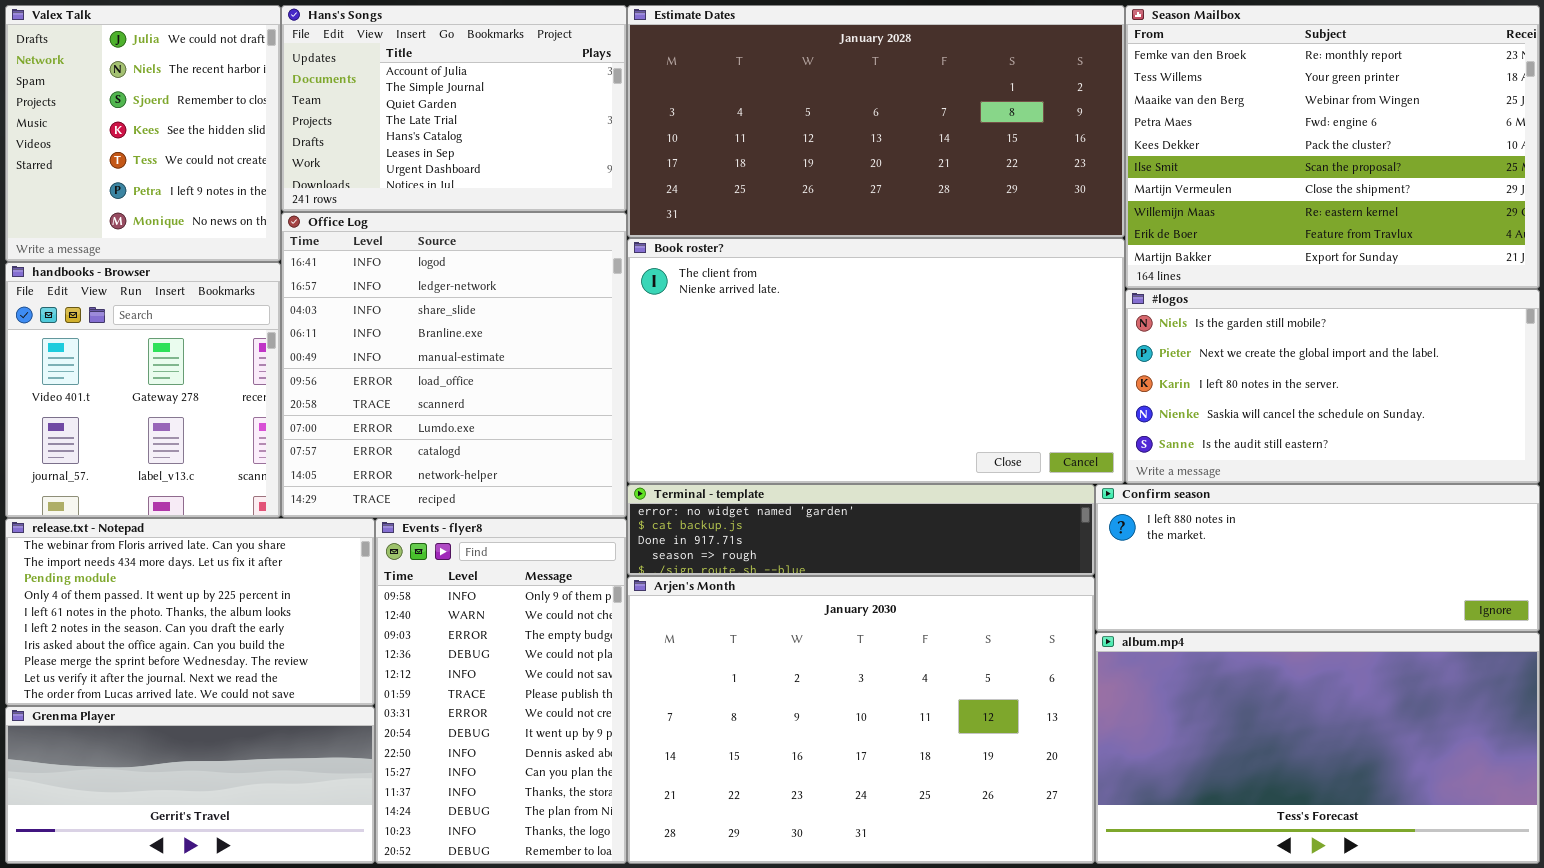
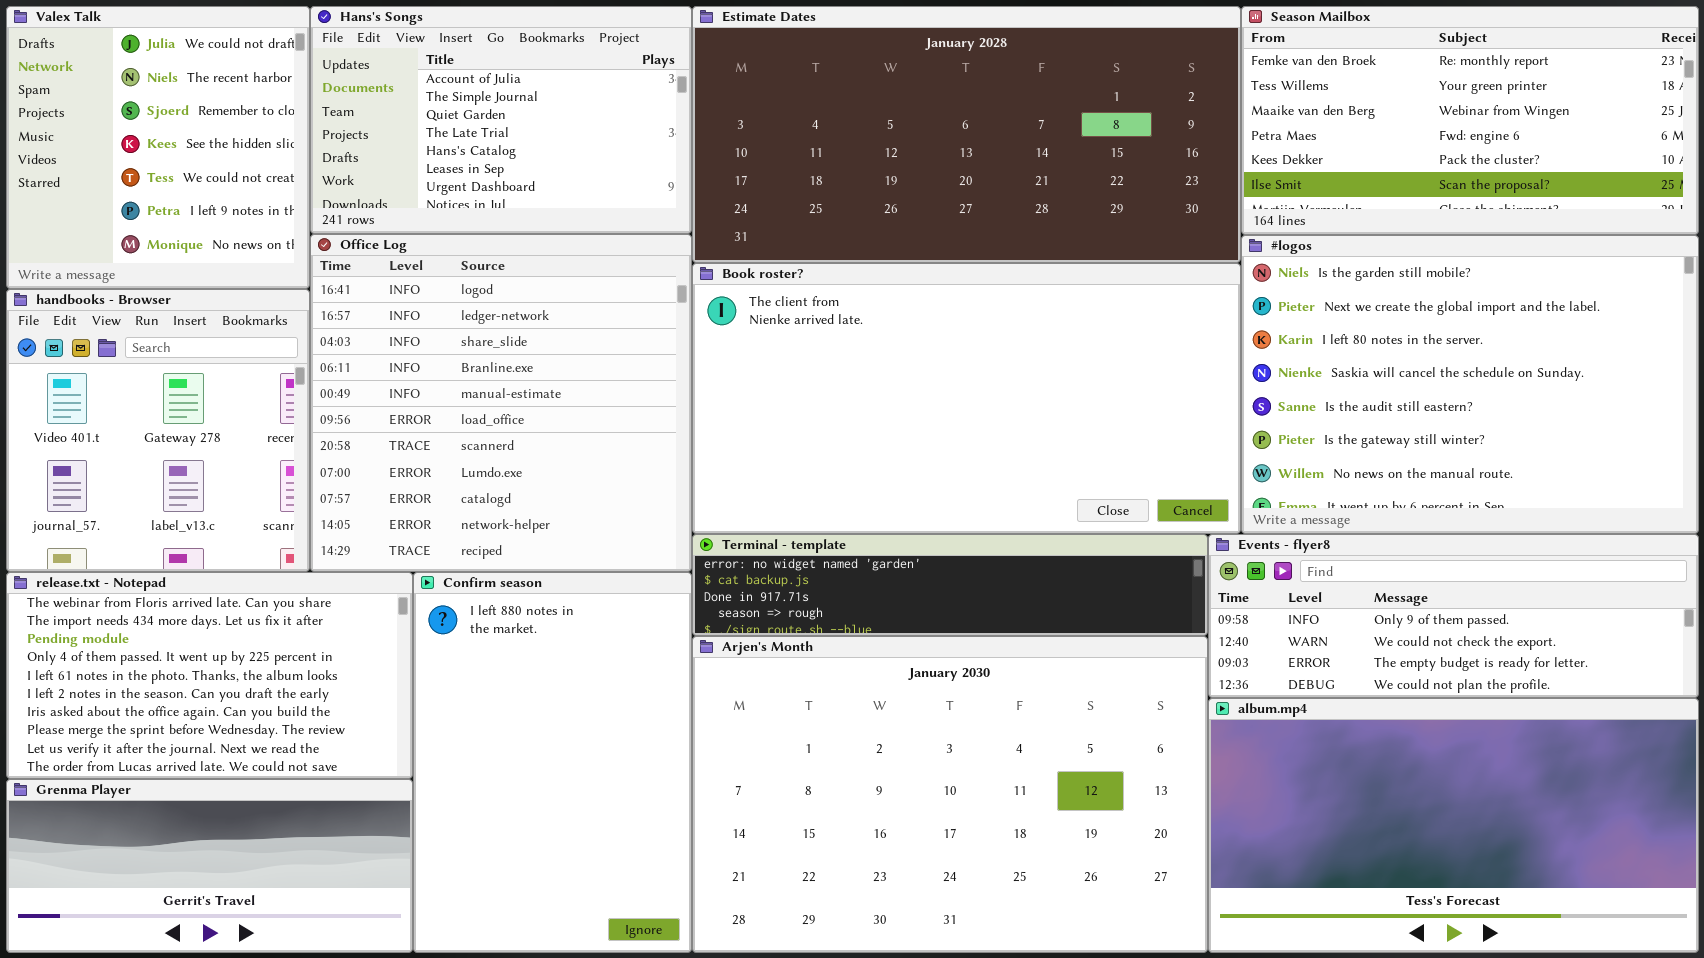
Season Mailbox: [1125,5,1540,289] -> [1241,6,1699,235], resized
#logos: [1125,289,1540,484] -> [1241,235,1699,534], resized
Confirm season: [1095,484,1540,632] -> [413,572,692,953], moved, resized
Events - flyer8: [375,518,627,864] -> [1208,534,1699,698], moved, resized

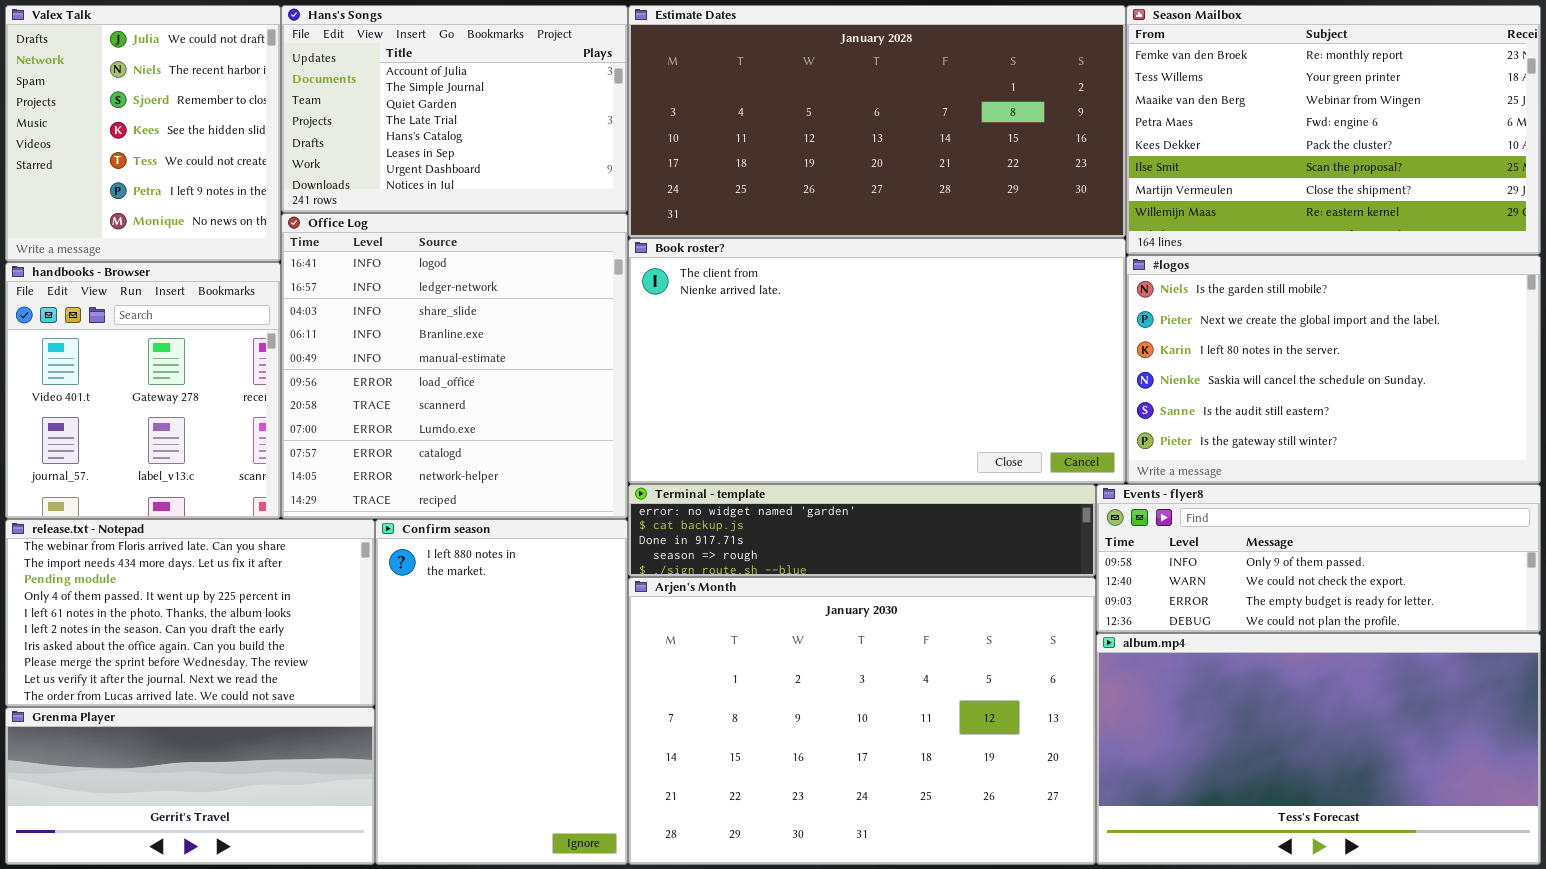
Season Mailbox: [1241,6,1699,235] -> [1126,5,1541,255], resized
#logos: [1241,235,1699,534] -> [1126,255,1541,484], resized

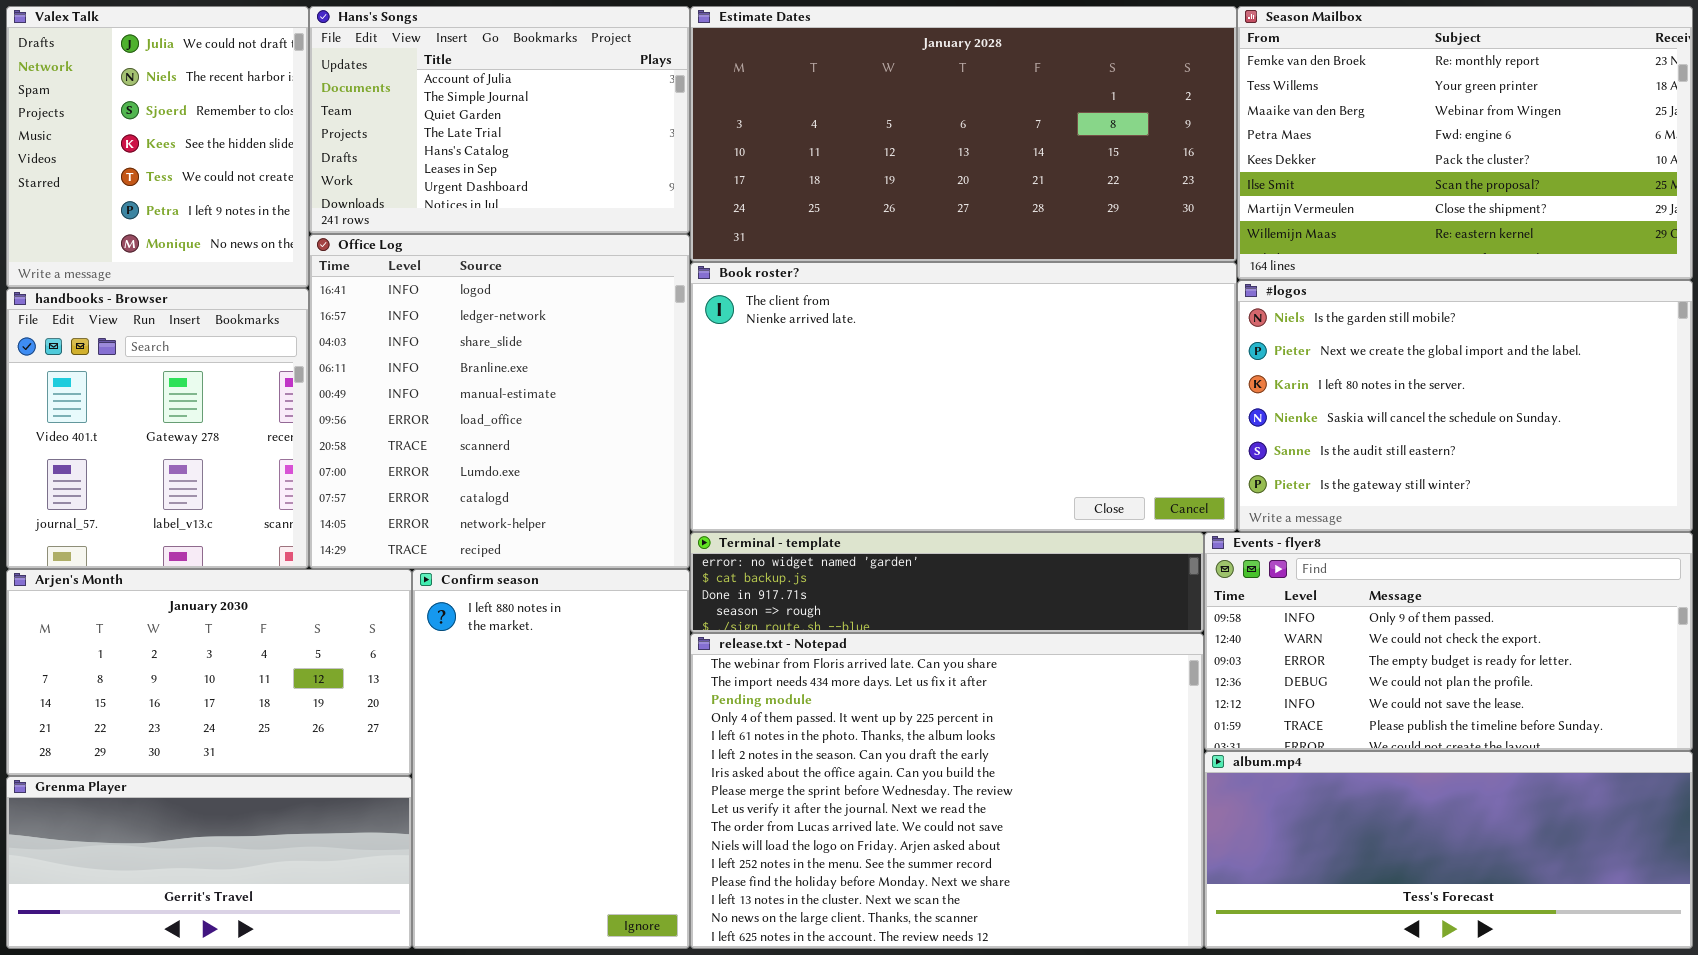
Events - flyer8: [1096,484,1541,633] -> [1204,532,1693,751], resized
release.txt - Notepad: [5,519,375,707] -> [690,633,1204,949], moved, resized
Arjen's Month: [628,577,1096,865] -> [6,569,412,776], moved, resized
album.mp4: [1096,633,1541,865] -> [1204,751,1693,949], resized

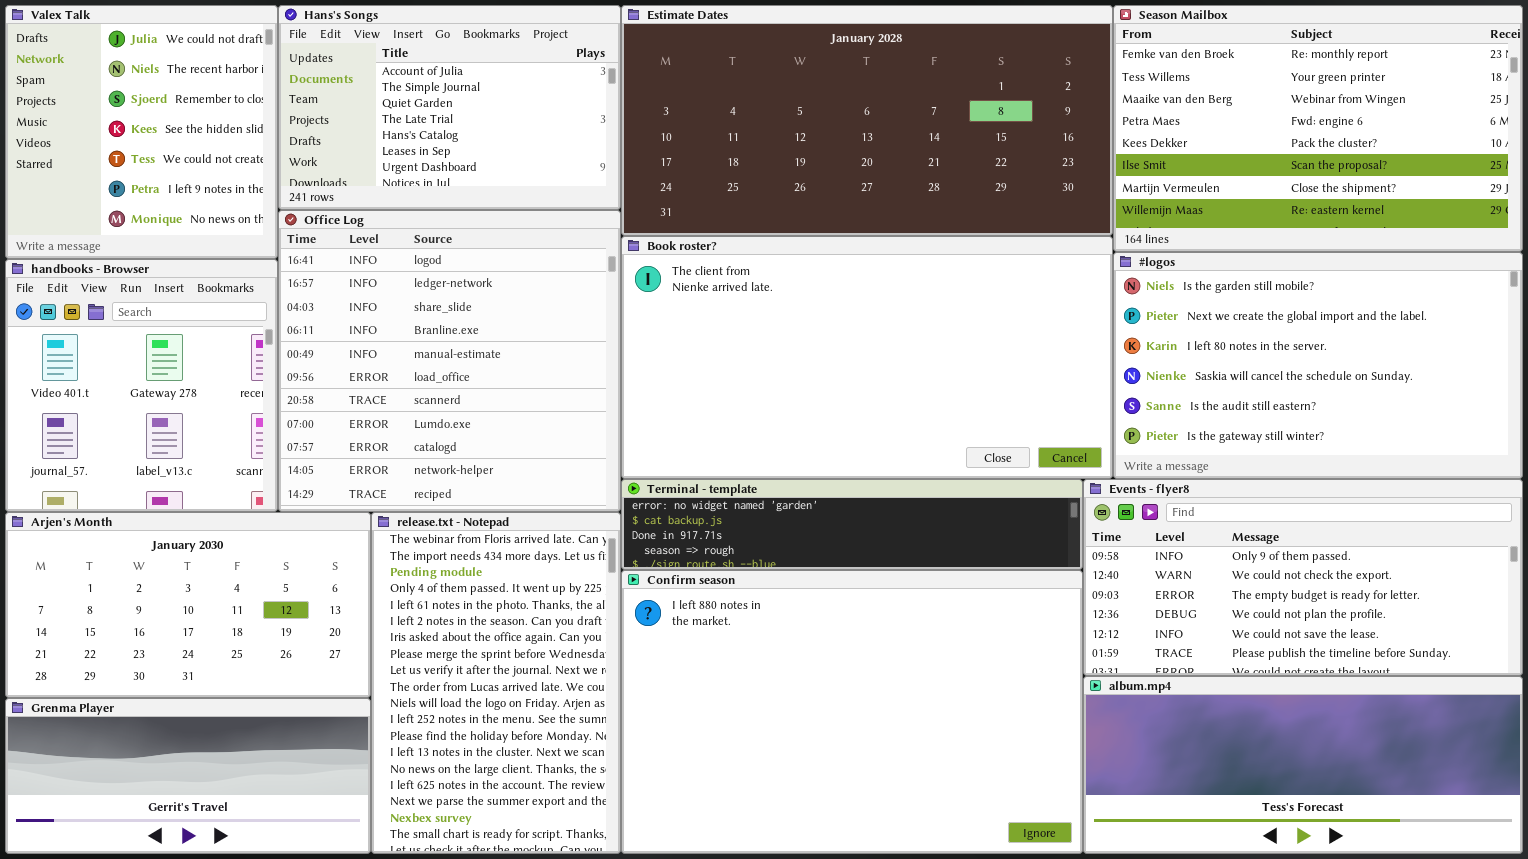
Confirm season: [412,569,690,949] -> [621,570,1083,854], moved, resized
release.txt - Notepad: [690,633,1204,949] -> [371,512,621,854], moved, resized

